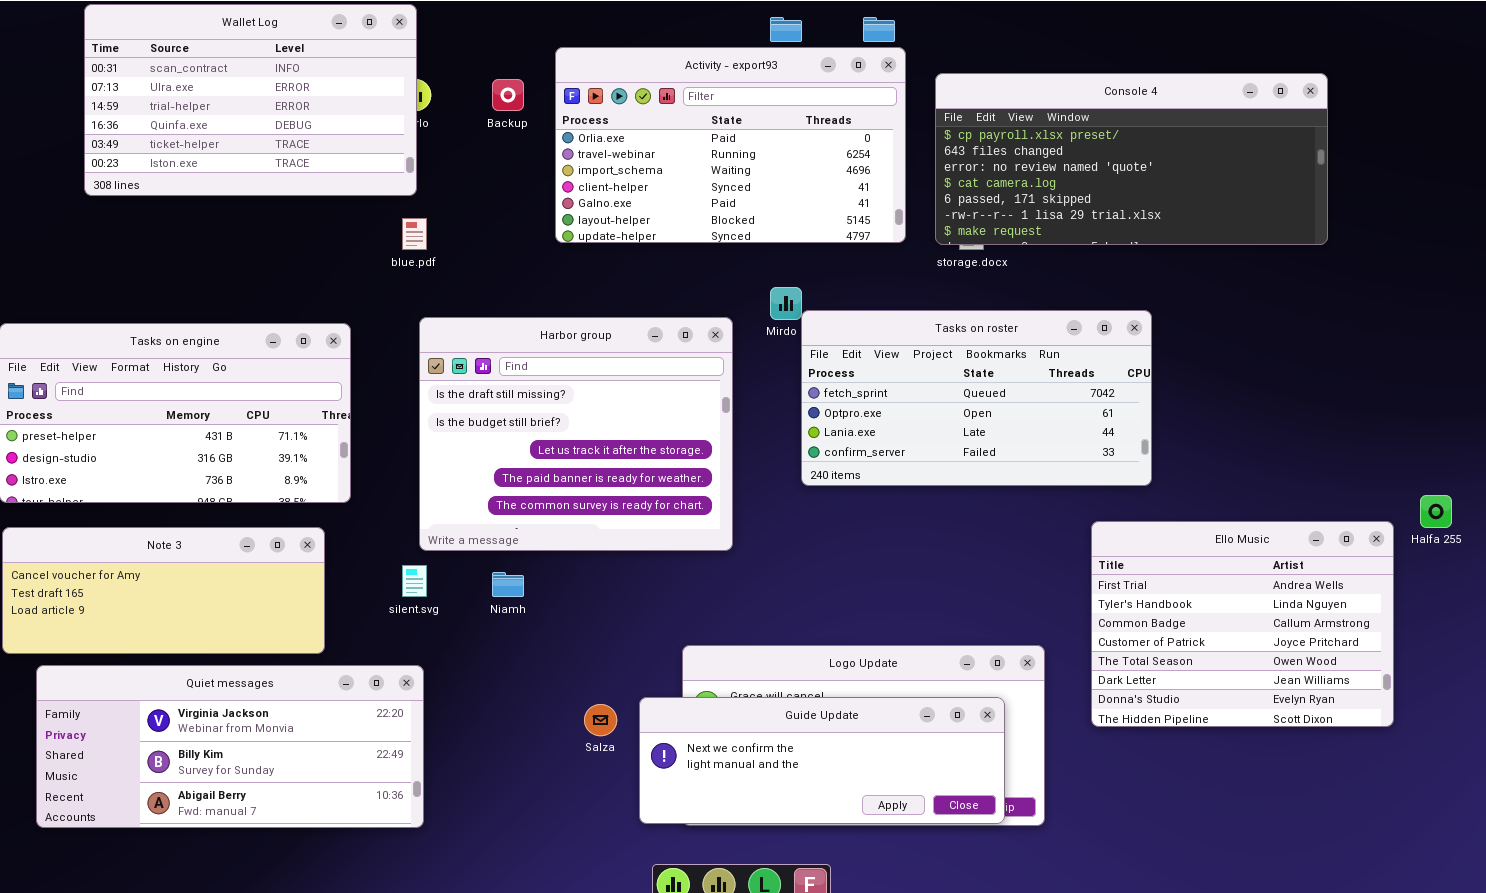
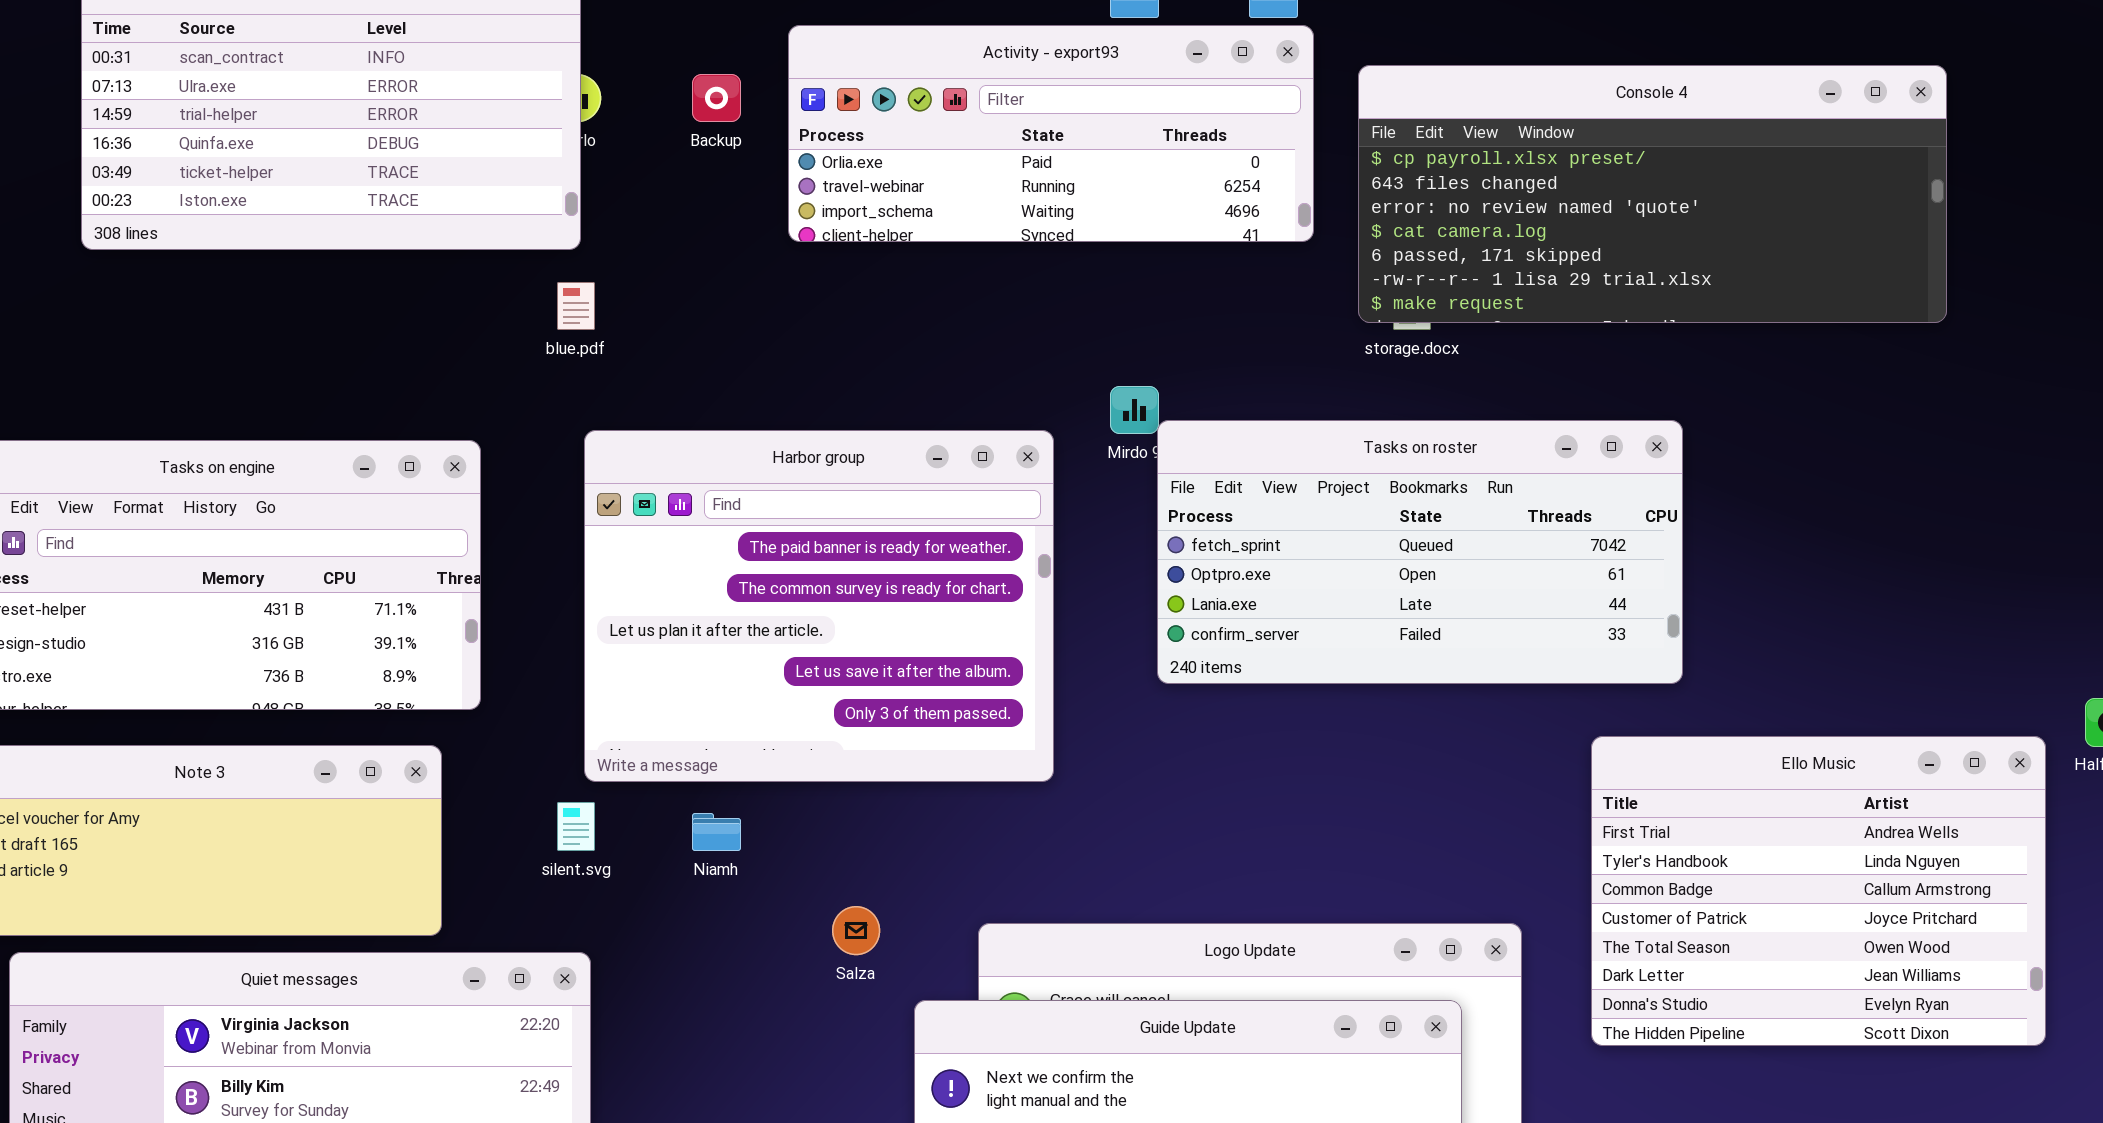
Activity - export93: [555,47,906,243] -> [788,25,1314,242], resized
Harbor group: [419,317,733,551] -> [584,430,1054,782], scrolled down 3 rows
Salza: [584,704,617,736] -> [832,906,880,955], moved

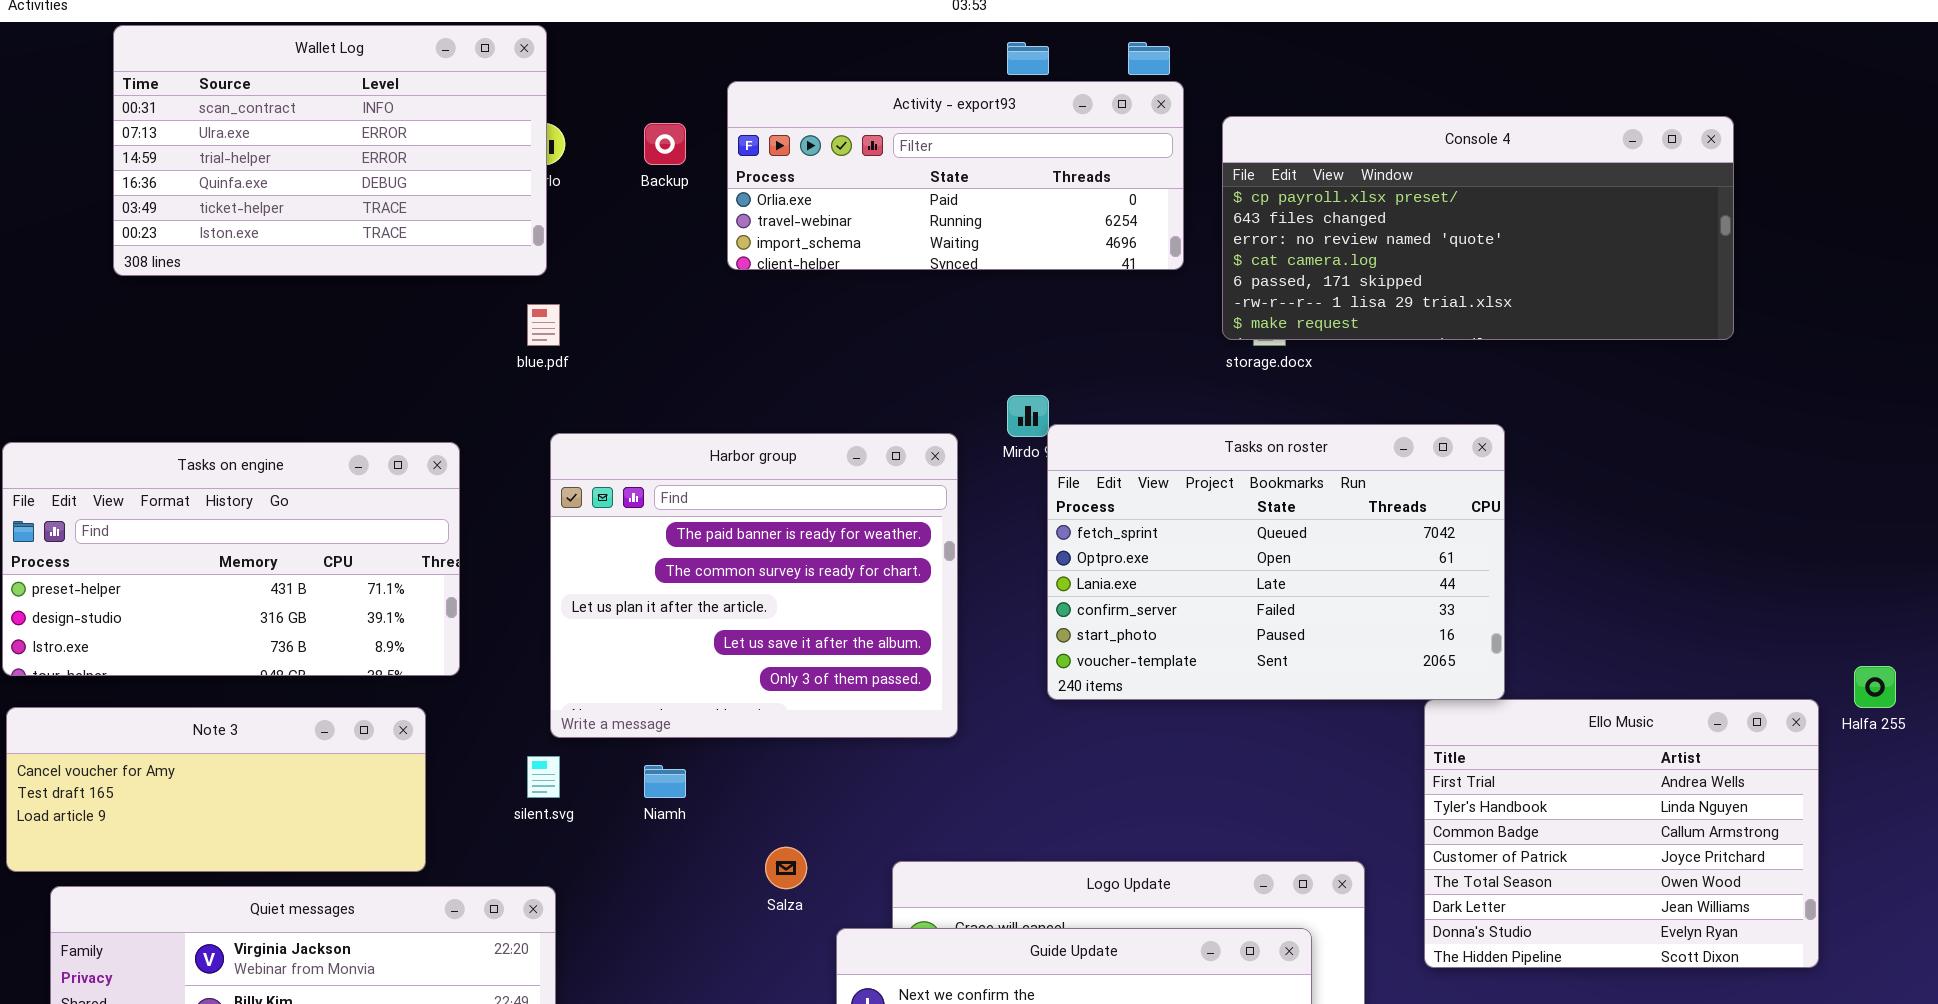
Tasks on roster: [1157,420,1683,684] -> [1047,424,1505,700], resized

